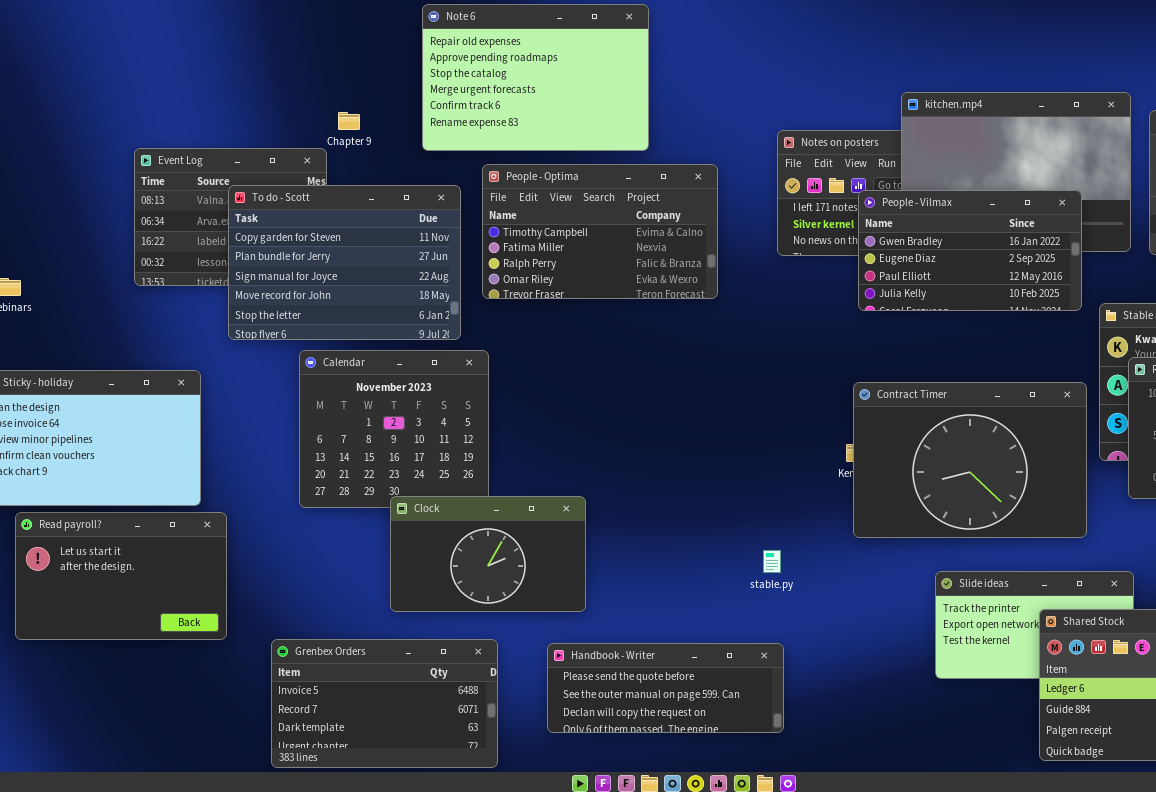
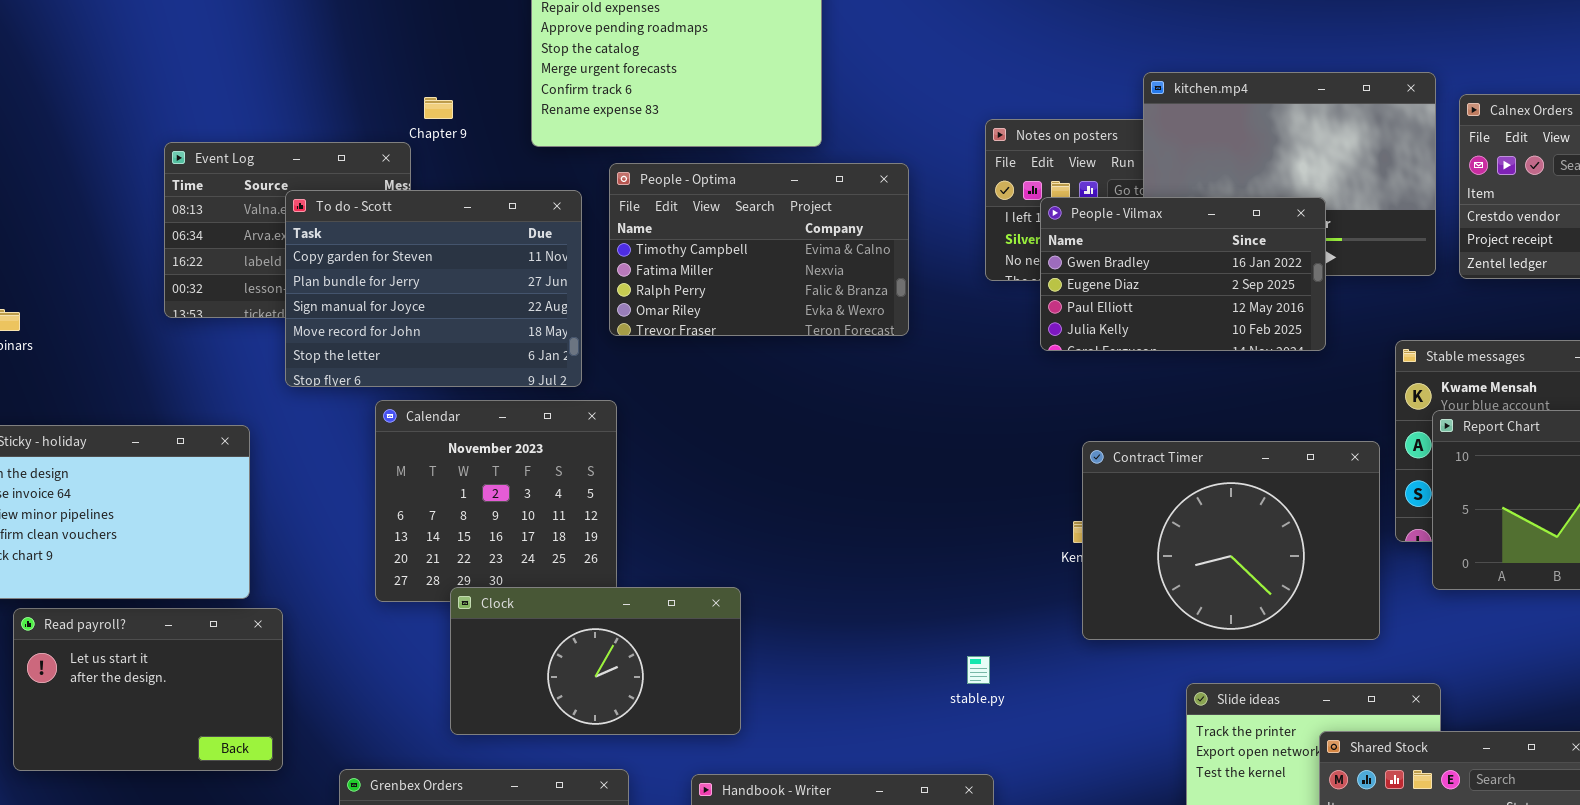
People - Vilmax: [858,190,1082,311] -> [1040,197,1326,351], moved
Clock: [390,496,586,612] -> [450,587,741,735], resized

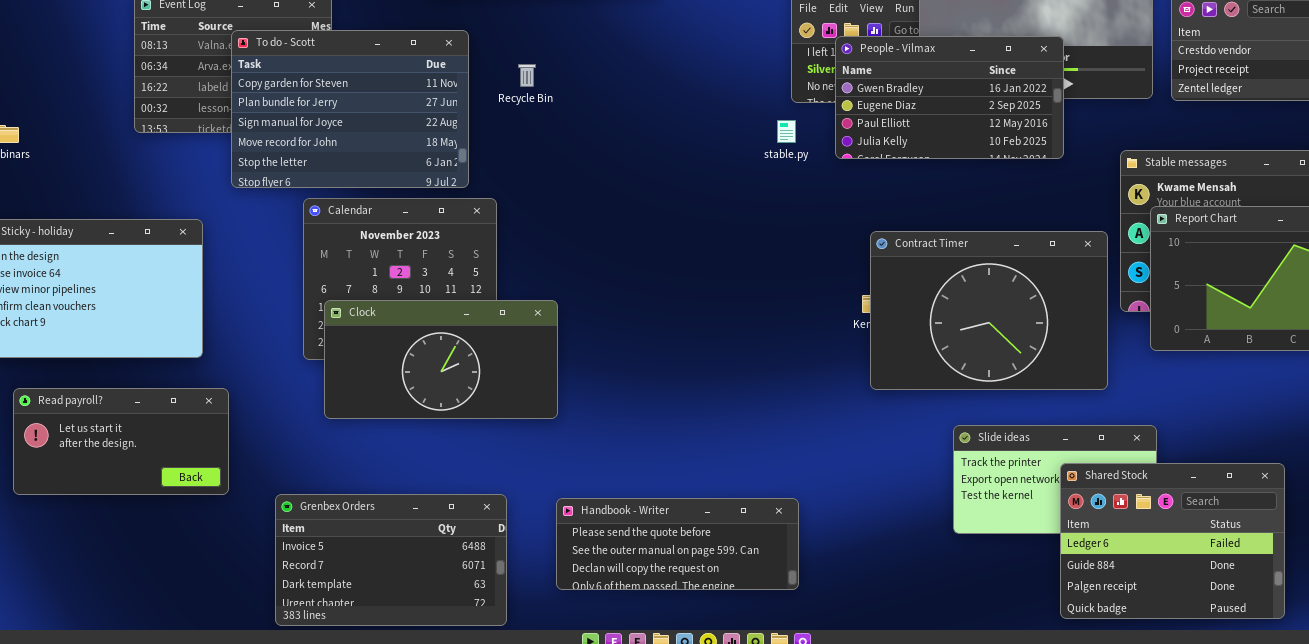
People - Optima: [609,163,909,336] -> none, closed
Clock: [450,587,741,735] -> [324,300,558,419], moved
Read payroll?: [13,608,283,771] -> [13,388,229,495], resized
stable.py: [967,656,990,684] -> [777,120,796,143], moved

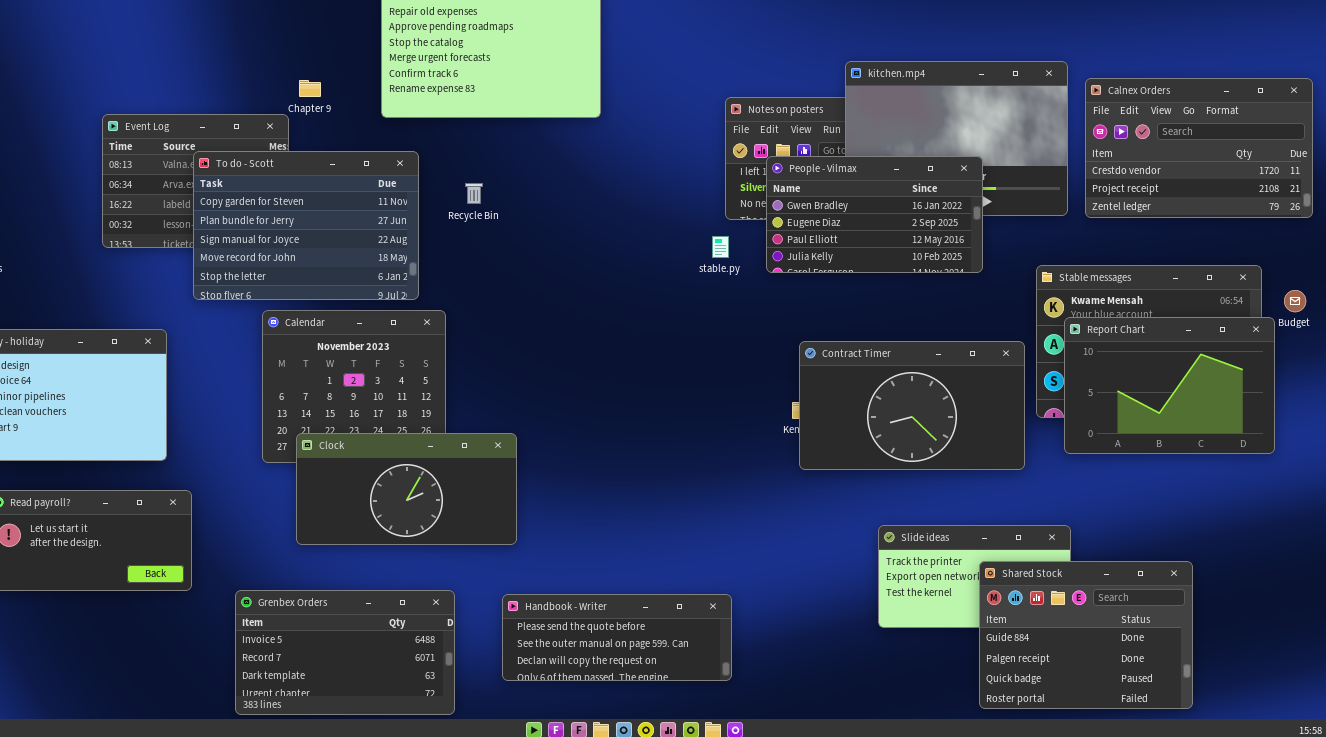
Contract Timer: [870,231,1108,390] -> [799,341,1025,470], resized
Clock: [324,300,558,419] -> [296,433,517,545], moved
Shared Stock: [1060,463,1285,619] -> [979,561,1193,709], scrolled down 1 row

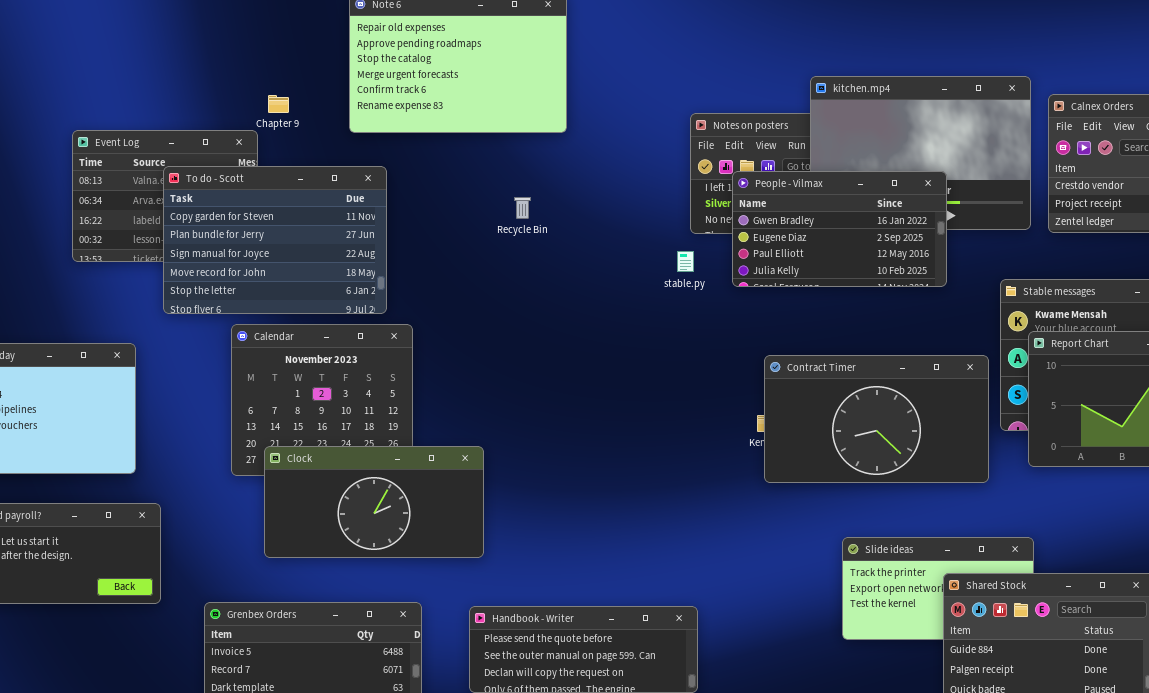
Recycle Bin: [465,183,483,204] -> [514,197,531,219], moved

